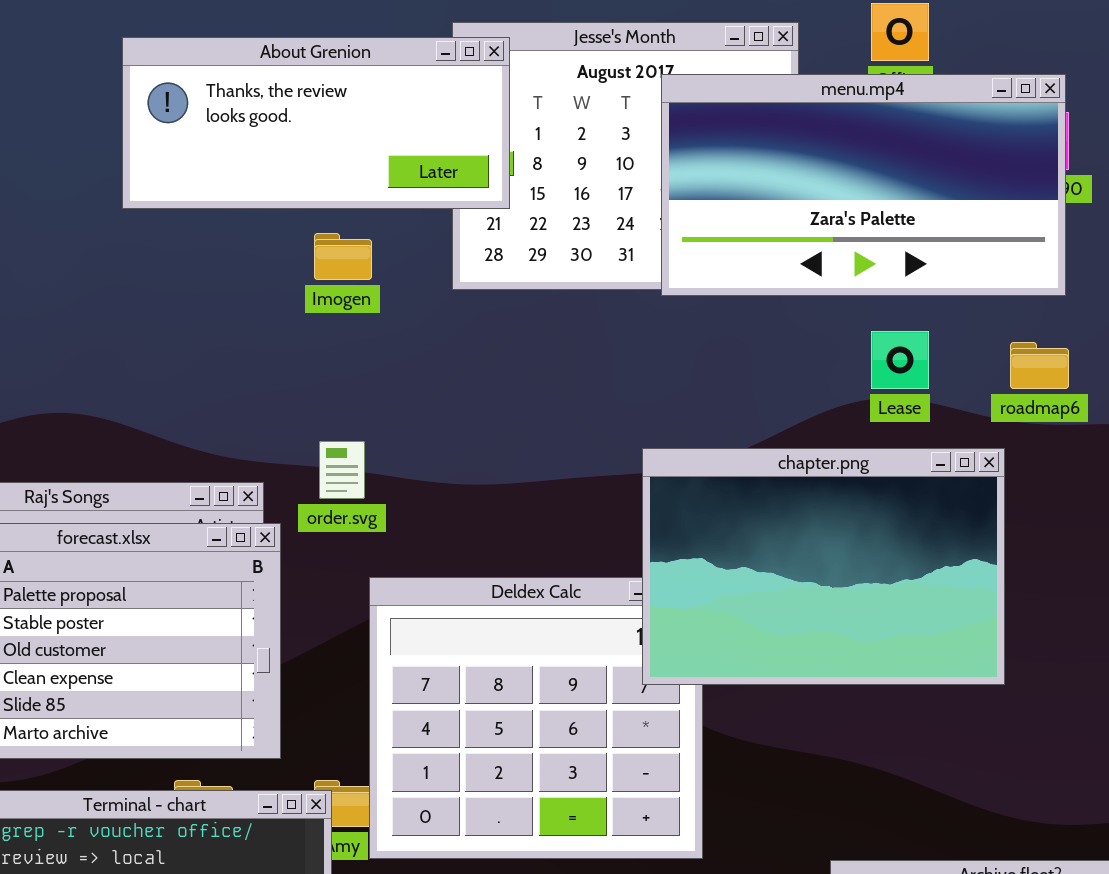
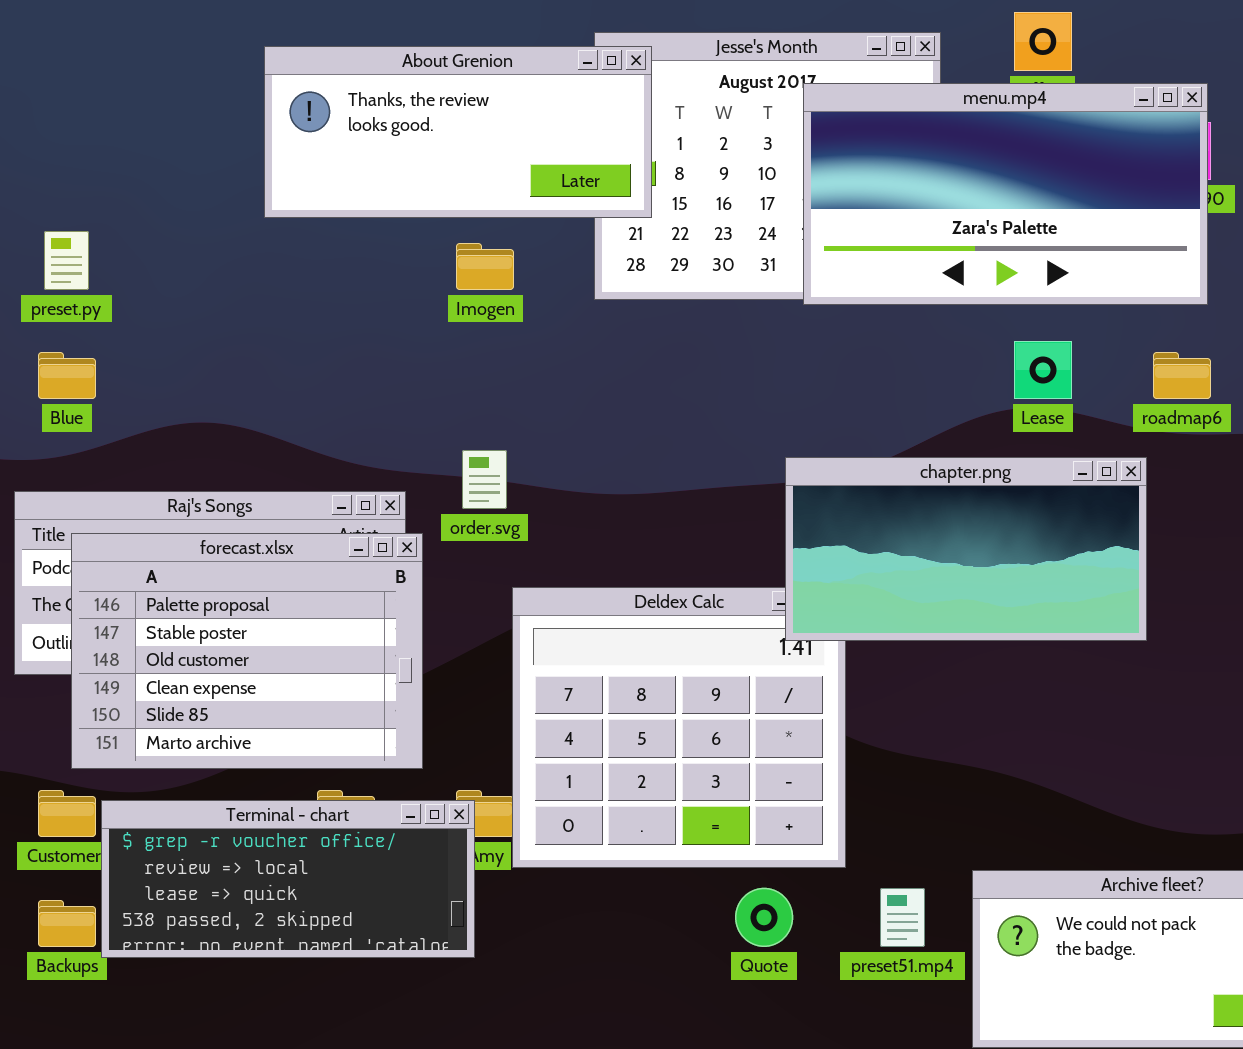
chapter.png: [642,448,1005,685] -> [785,457,1147,641], resized

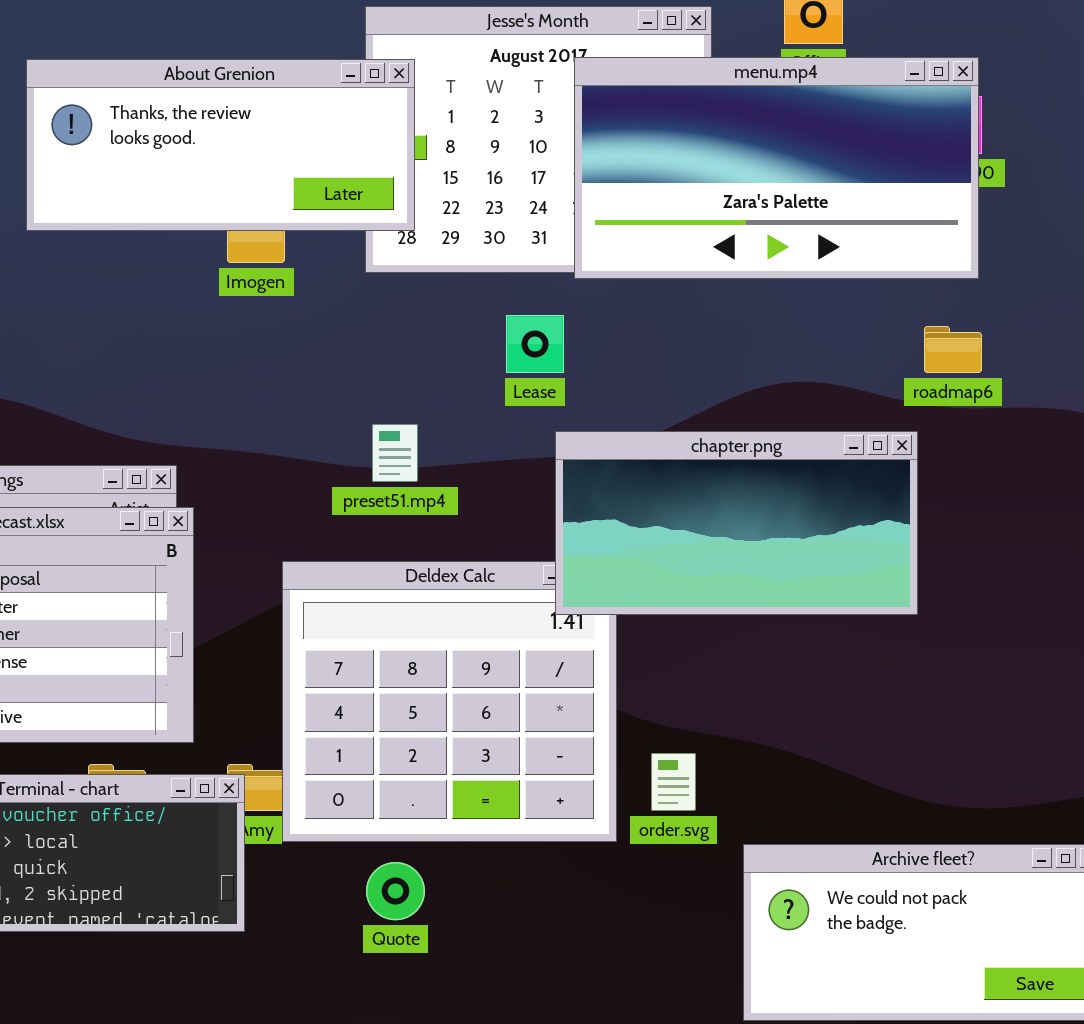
About Grenion: [264,46,652,218] -> [26,59,415,231], moved
Lease: [1014,341,1072,399] -> [506,315,564,373], moved
order.svg: [462,450,507,509] -> [651,753,696,811], moved
Quote: [735,888,793,947] -> [366,862,425,920], moved
preset51.mp4: [880,888,925,947] -> [372,424,418,482], moved

